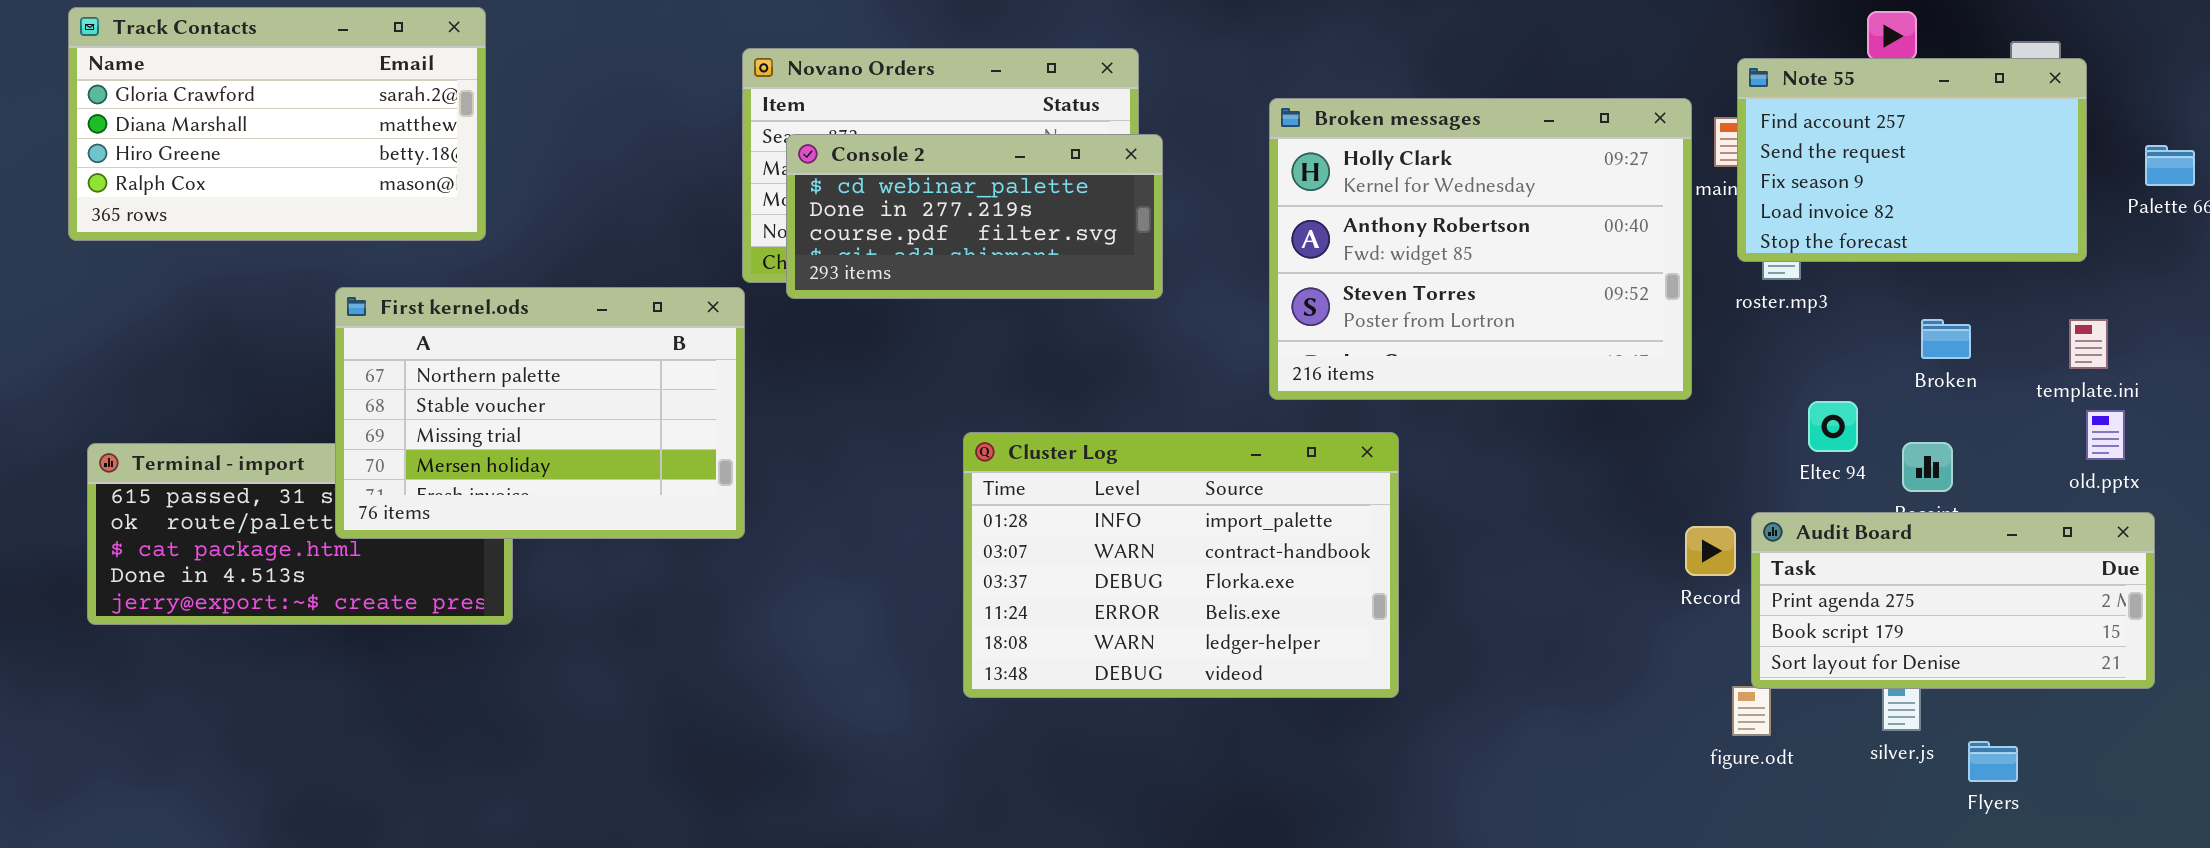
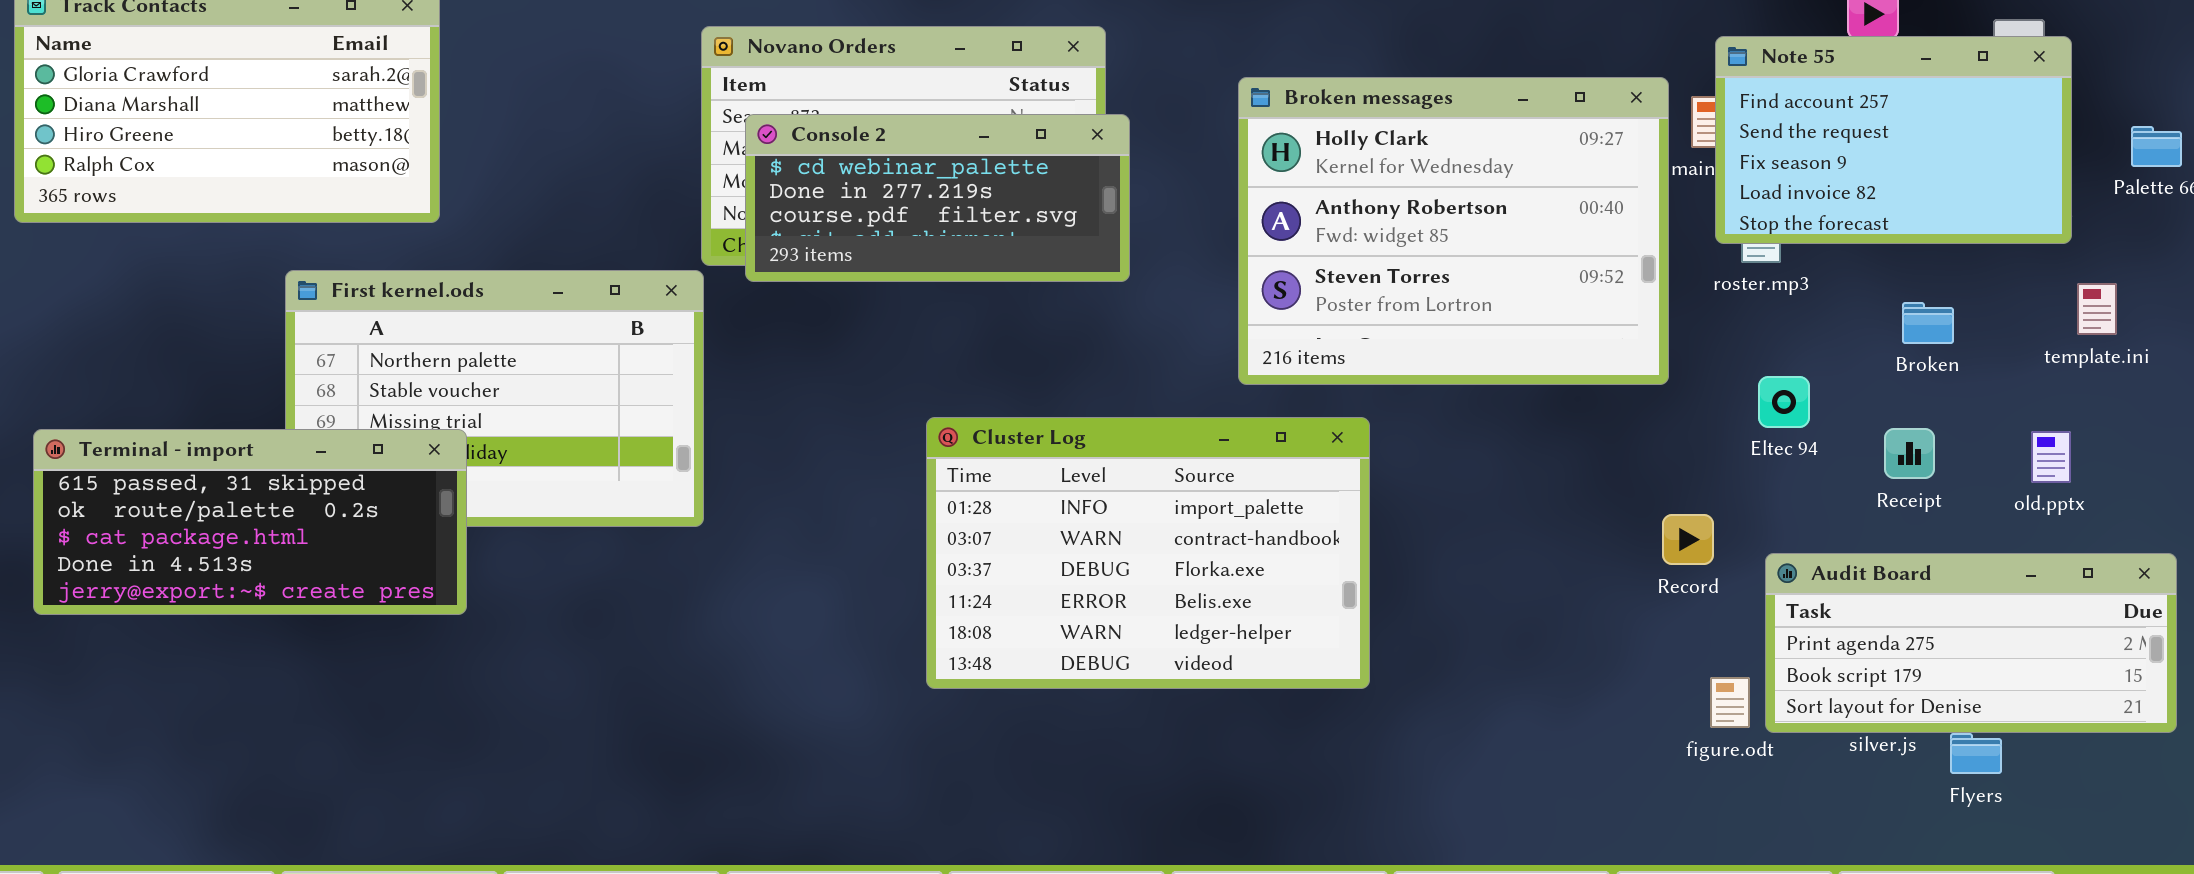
template.ini: [2069,319,2108,369] -> [2077,283,2117,335], moved
Eltec 94: [1808,401,1858,452] -> [1758,376,1810,428], moved
old.pptx: [2086,410,2125,460] -> [2031,431,2071,483], moved
Terminal - import: [87,443,513,625] -> [33,429,467,615], raised
Audit Board: [1751,512,2155,689] -> [1765,553,2177,733], moved

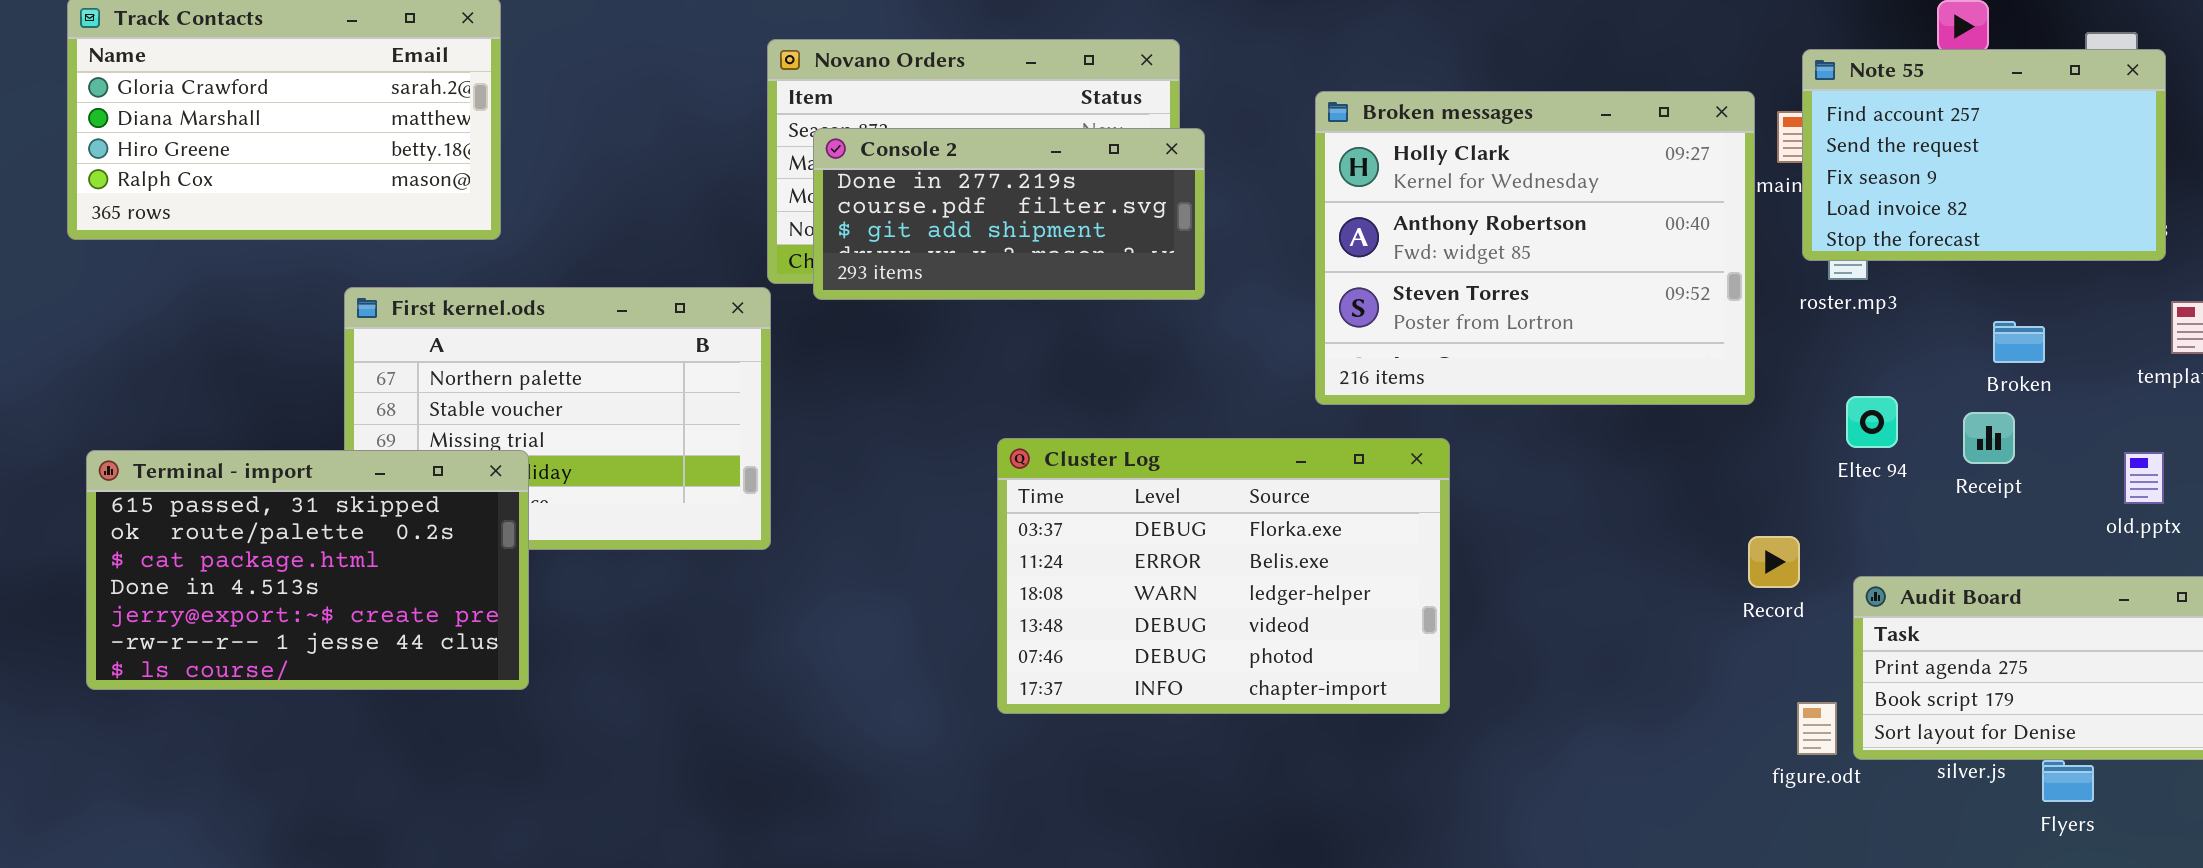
Console 2: [745,114,1130,282] -> [813,128,1205,300], scrolled down 1 row
Cluster Log: [926,417,1370,689] -> [997,438,1450,714], scrolled down 2 rows
Receipt: [1884,428,1935,479] -> [1963,412,2015,464], moved
Terminal - import: [33,429,467,615] -> [86,450,529,690], resized

